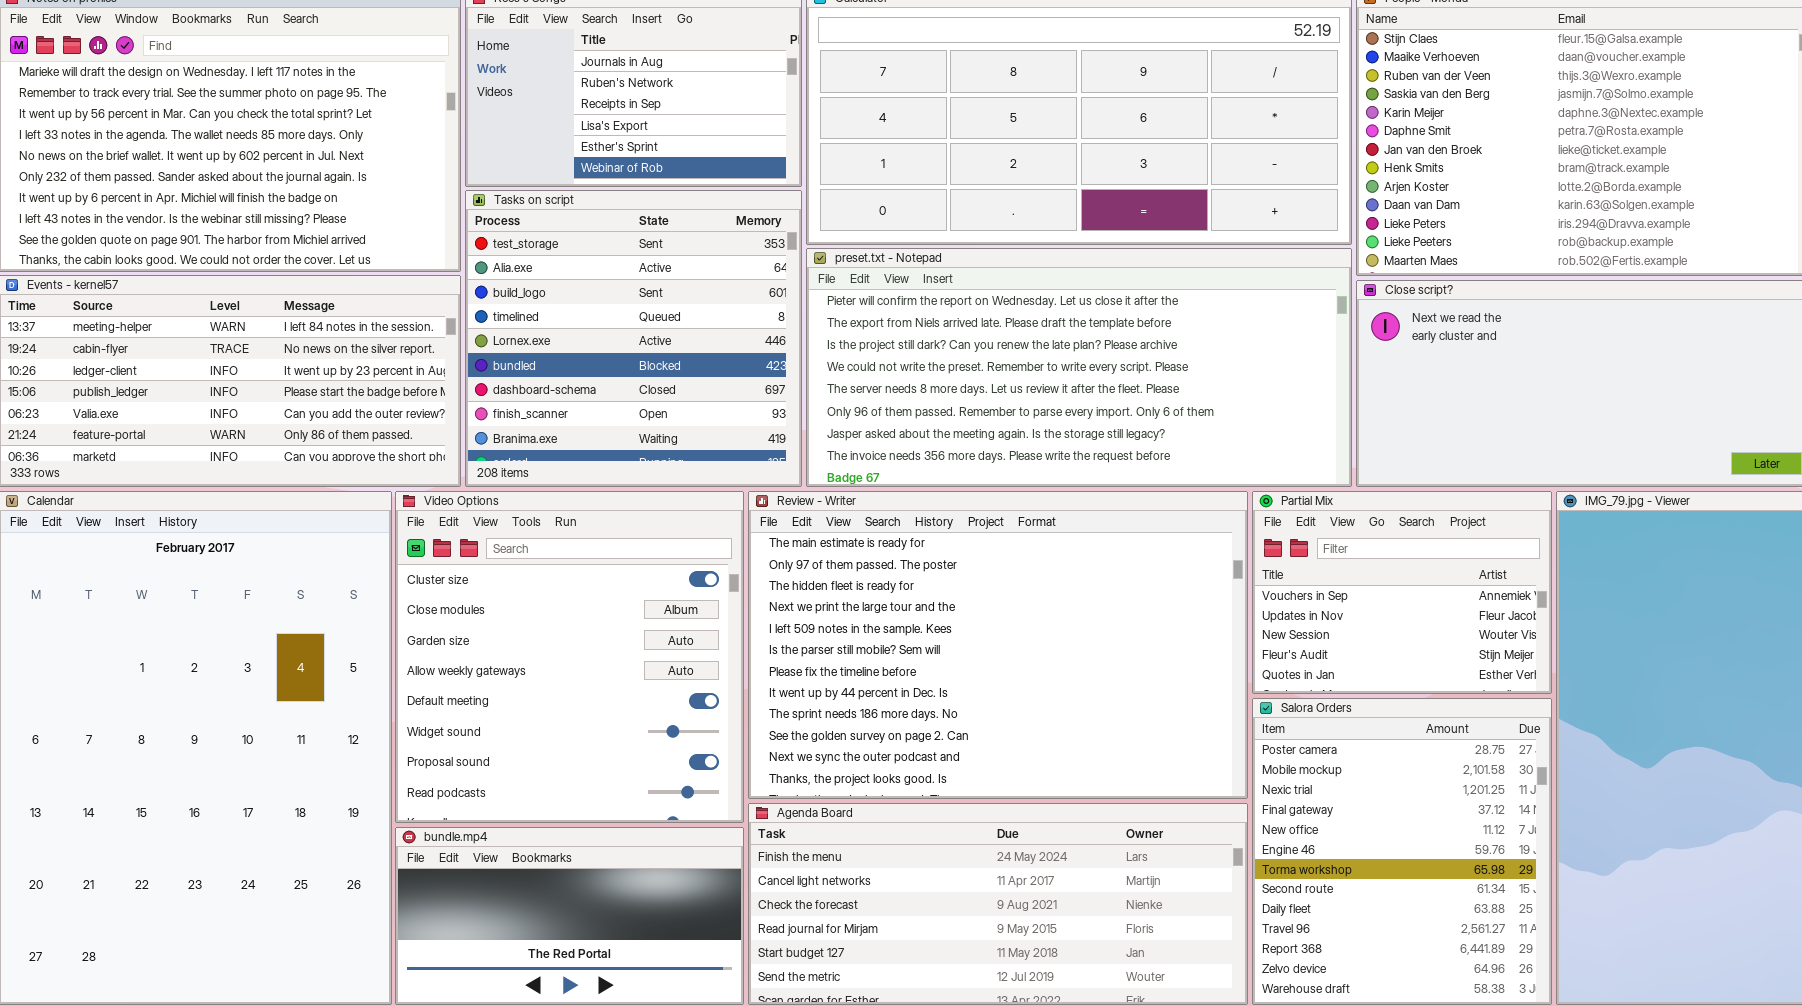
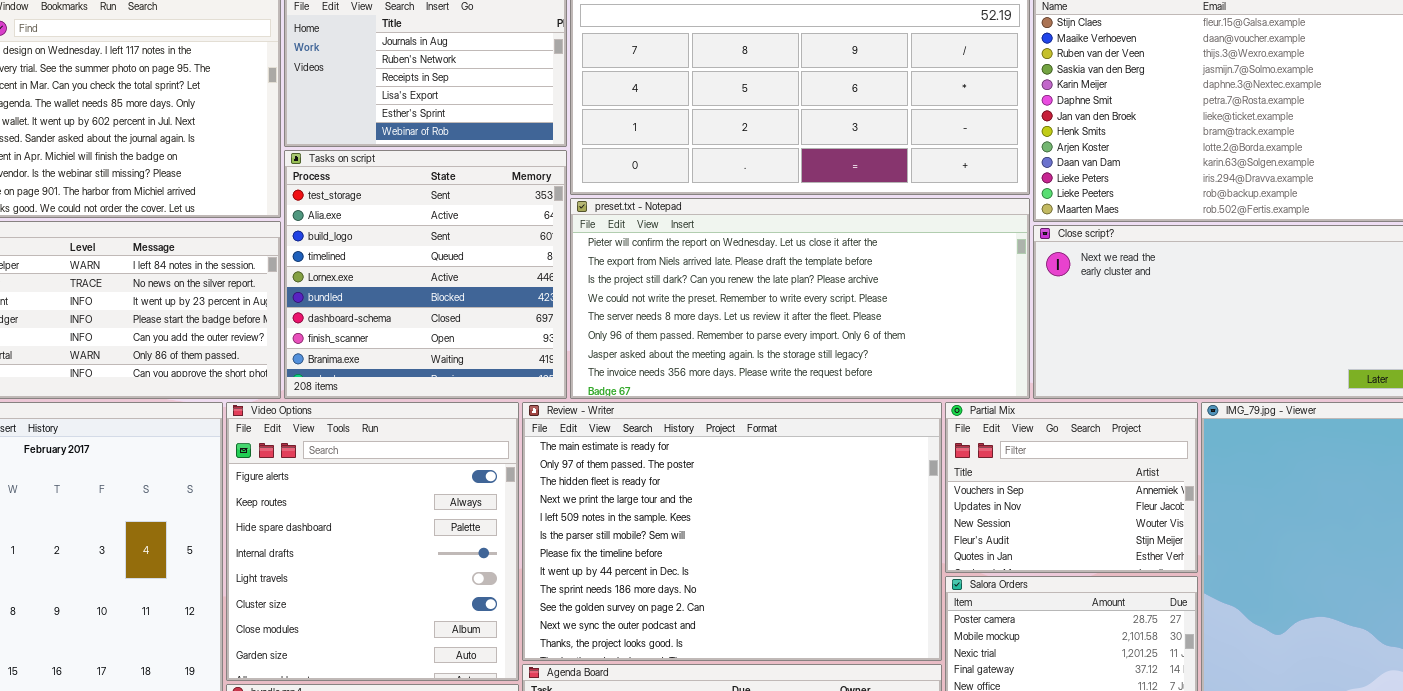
Video Options: [395,491,744,823] -> [226,402,519,681], scrolled up 5 rows

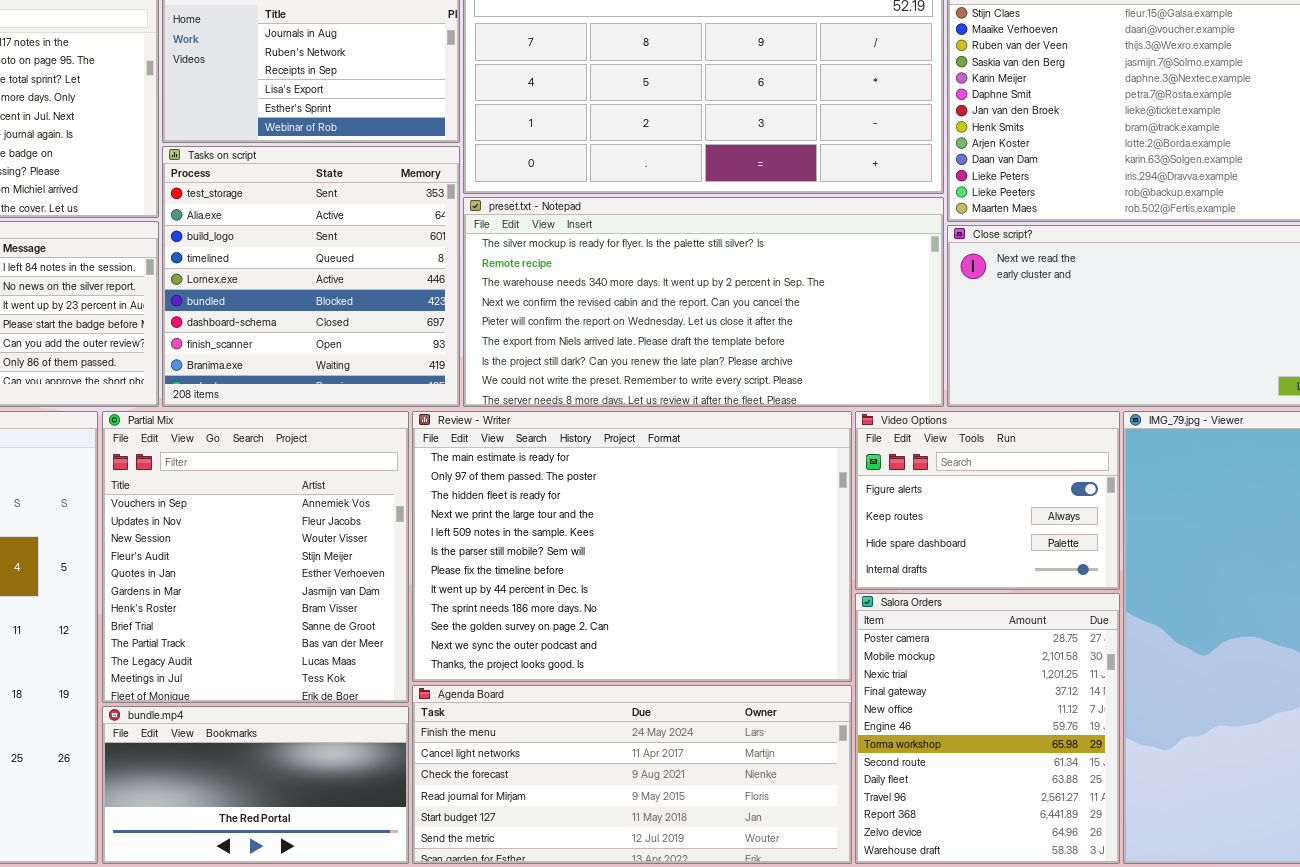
preset.txt - Notepad: [570,198,1030,399] -> [463,197,944,407], scrolled up 4 rows
Video Options: [226,402,519,681] -> [855,411,1120,590], moved, resized
Partial Mix: [945,402,1198,573] -> [102,411,409,703], moved, resized

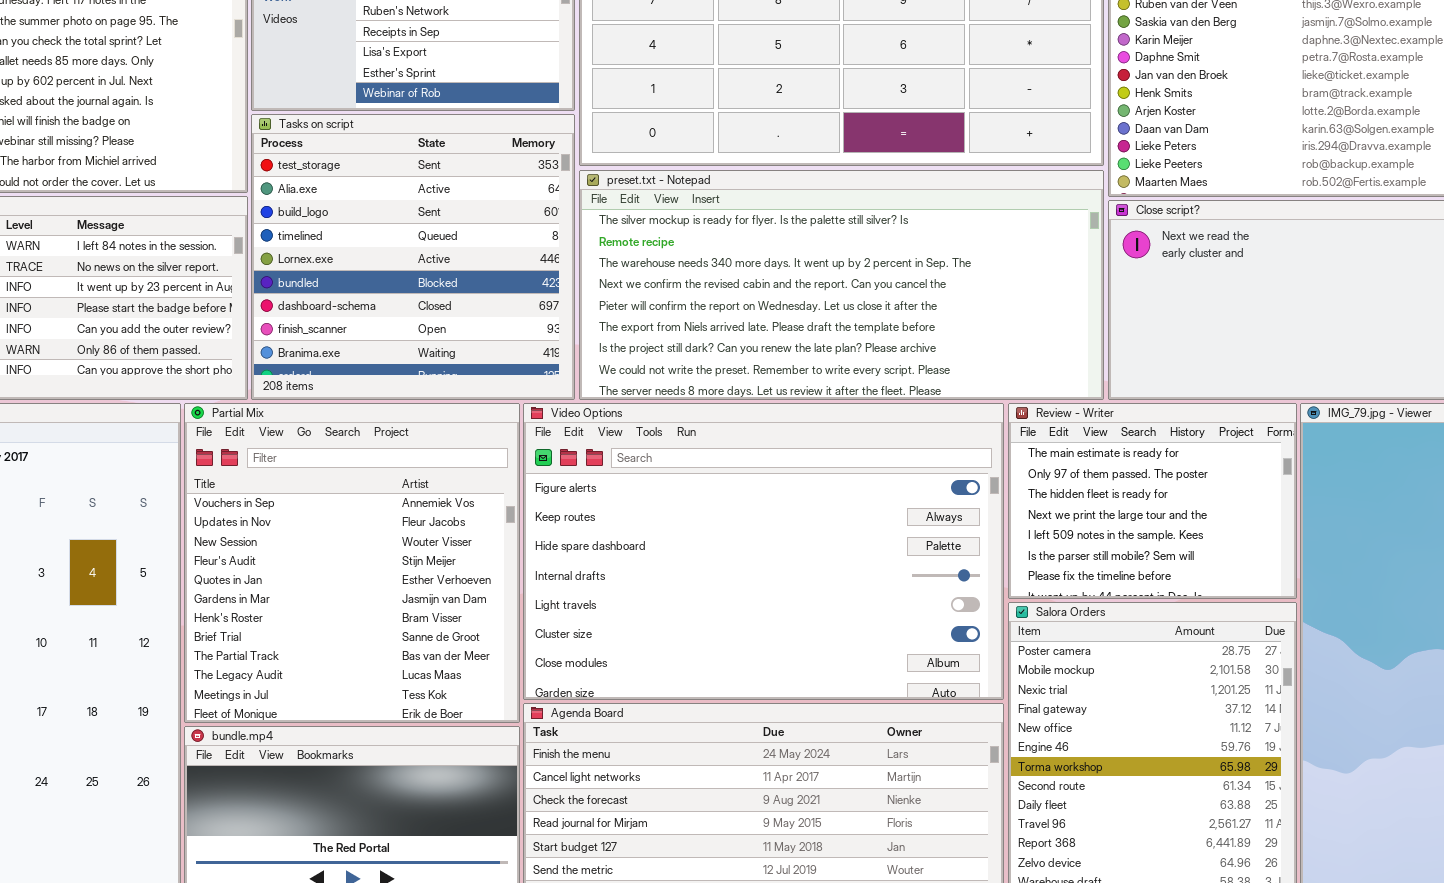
Review - Writer: [412,411,852,682] -> [1008,403,1297,599], moved, resized
Video Options: [855,411,1120,590] -> [523,403,1004,700], moved, resized

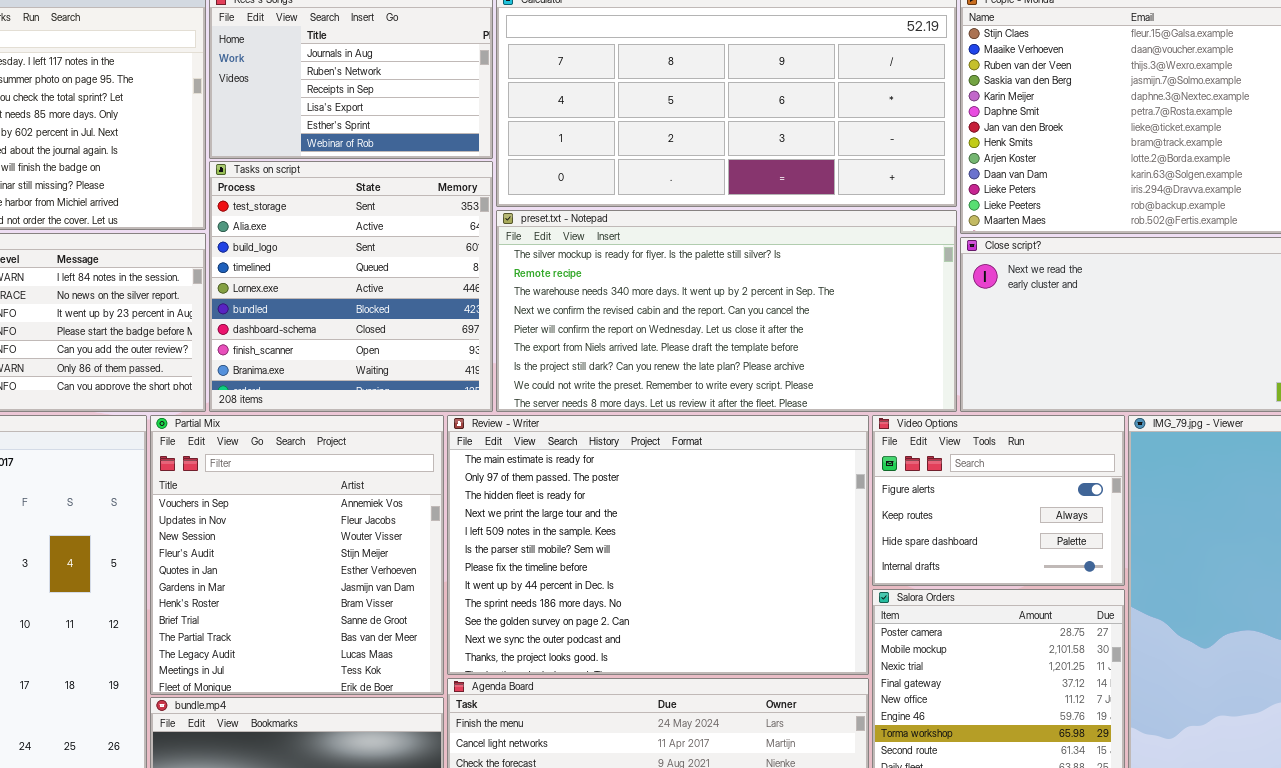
Video Options: [523,403,1004,700] -> [872,415,1125,586], moved, resized
Review - Writer: [1008,403,1297,599] -> [447,415,869,675], moved, resized

